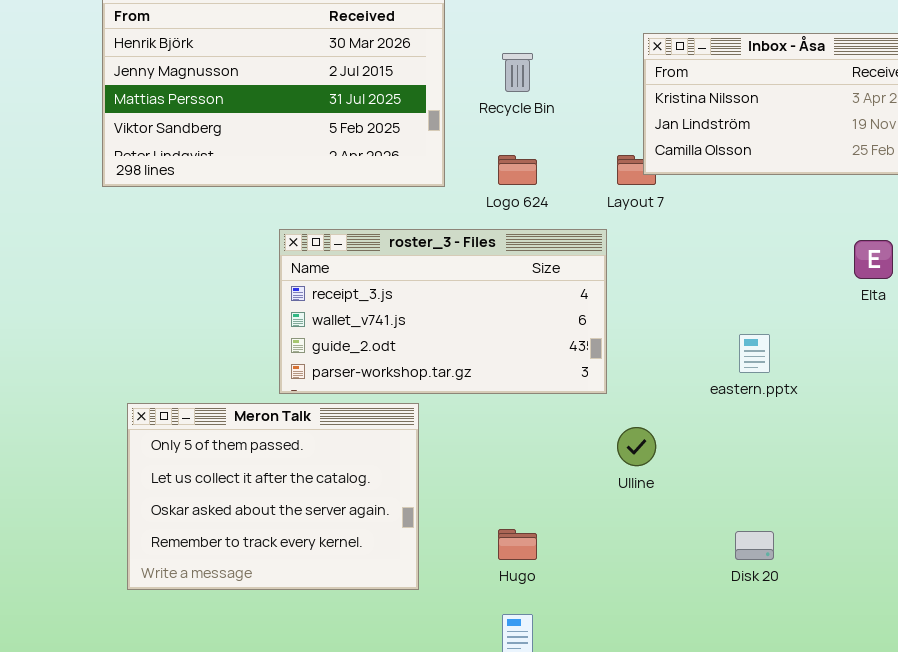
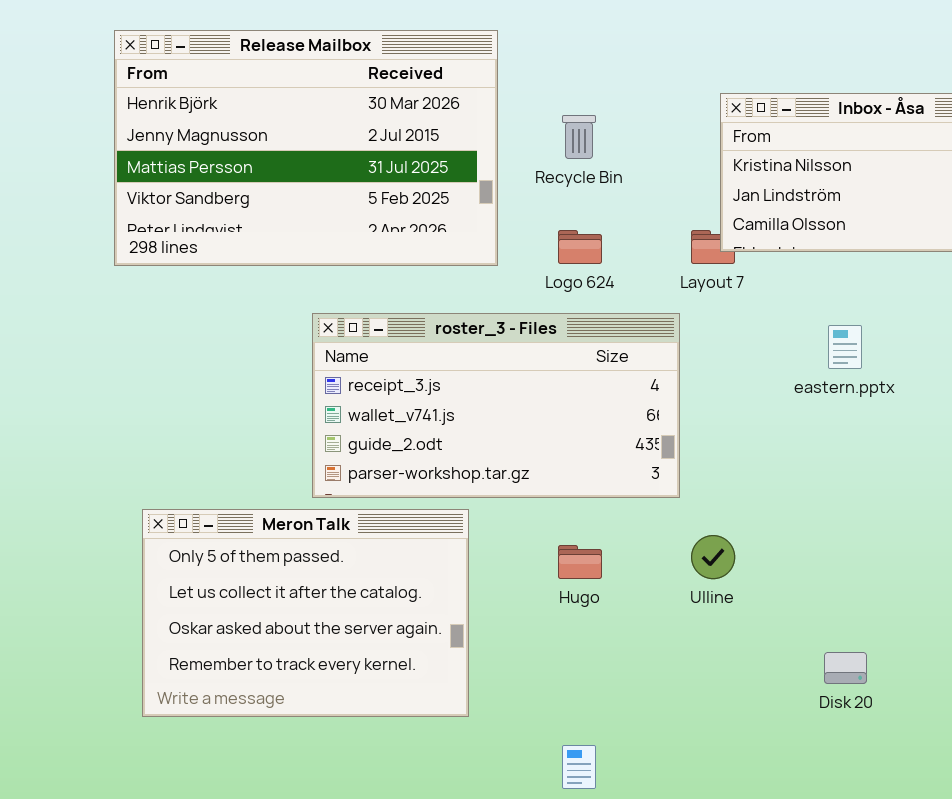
eastern.pptx: [739,334,770,373] -> [828,325,862,369], moved
Hugo: [498,529,537,560] -> [558,545,602,579], moved

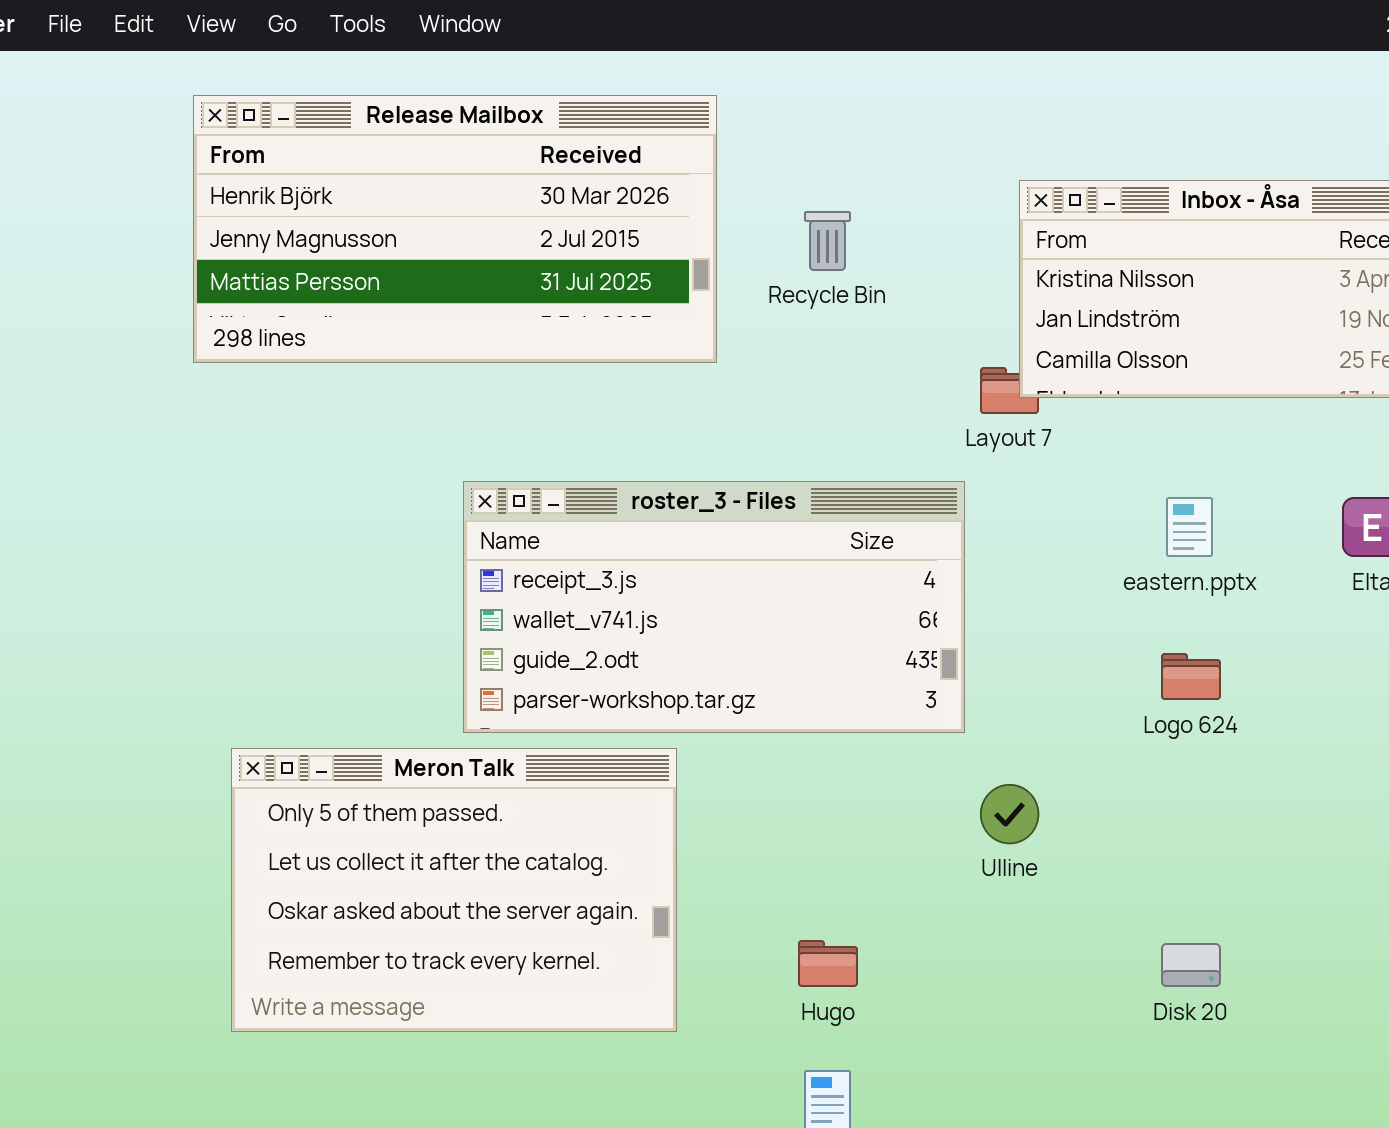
Release Mailbox: [114,30,498,266] -> [193,95,717,363], resized
Logo 624: [558,230,602,264] -> [1161,653,1221,700], moved
Hugo: [558,545,602,579] -> [798,940,858,987], moved

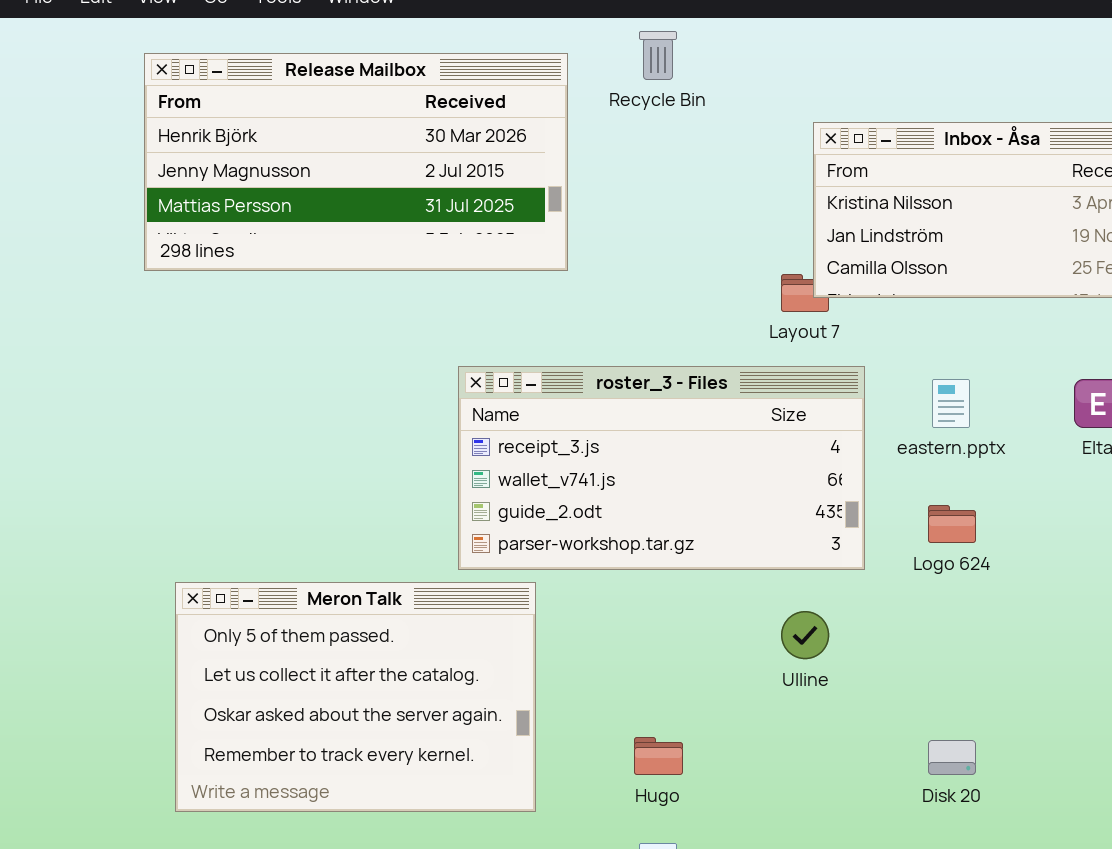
Recycle Bin: [804,211,851,271] -> [639,31,677,80], moved
roster_3 - Files: [463,481,965,733] -> [458,366,865,570], moved

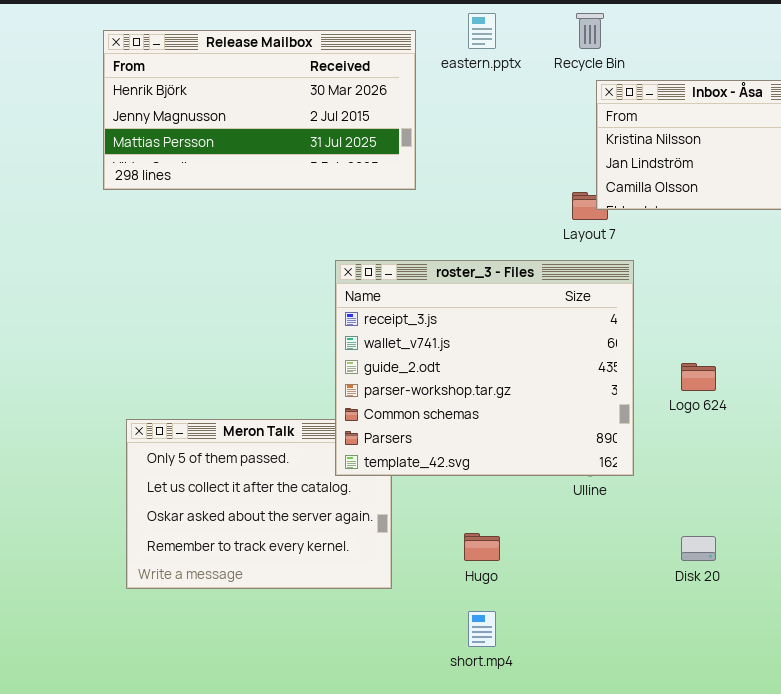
Recycle Bin: [639,31,677,80] -> [576,13,604,49], moved
roster_3 - Files: [458,366,865,570] -> [335,260,634,476], resized
eastern.pptx: [932,379,970,428] -> [468,13,496,49], moved

